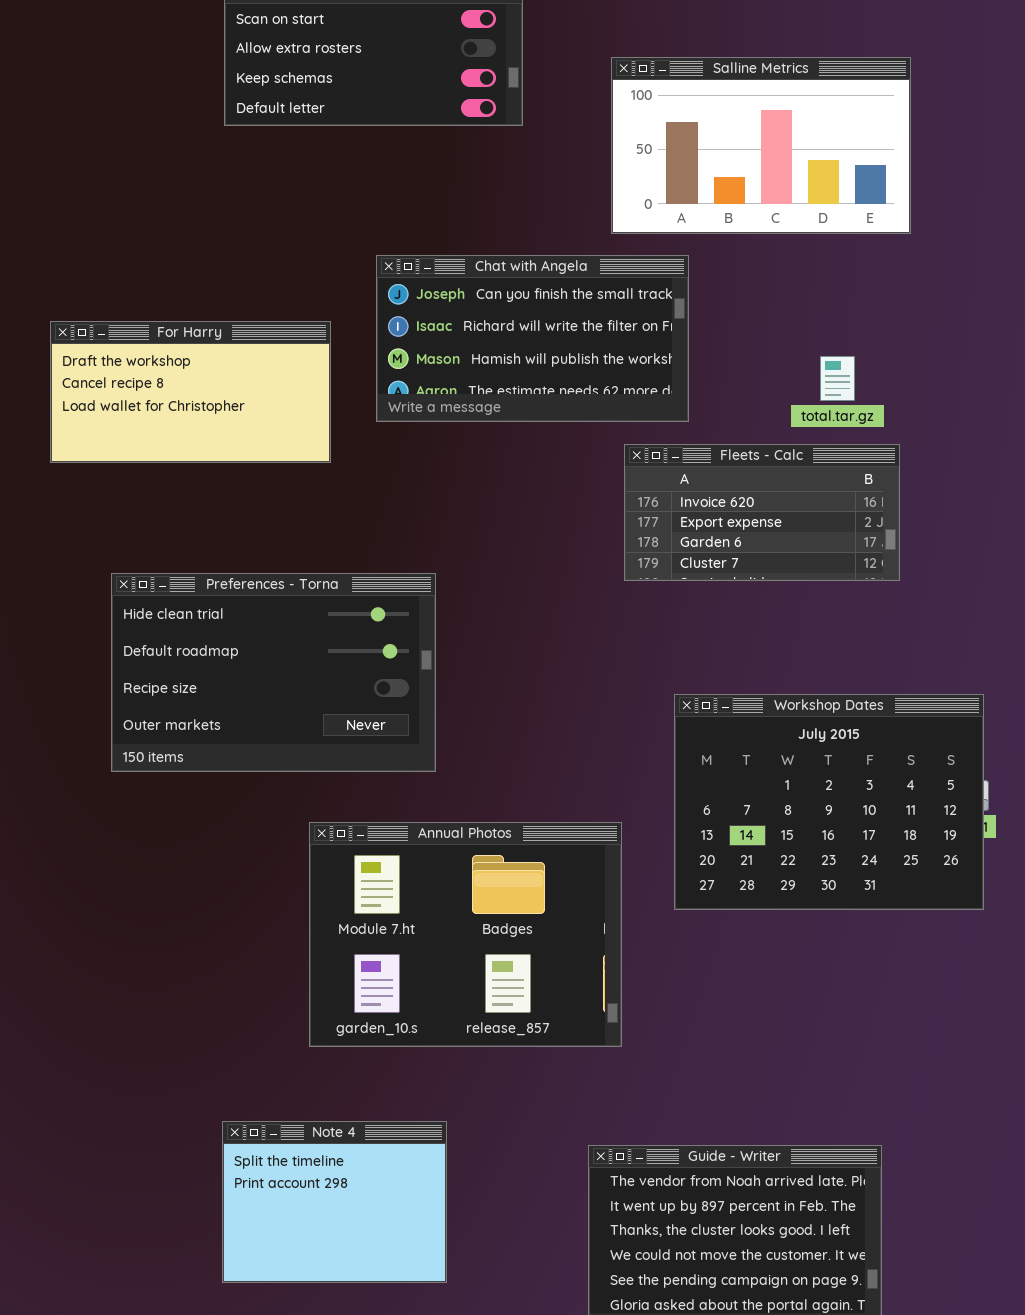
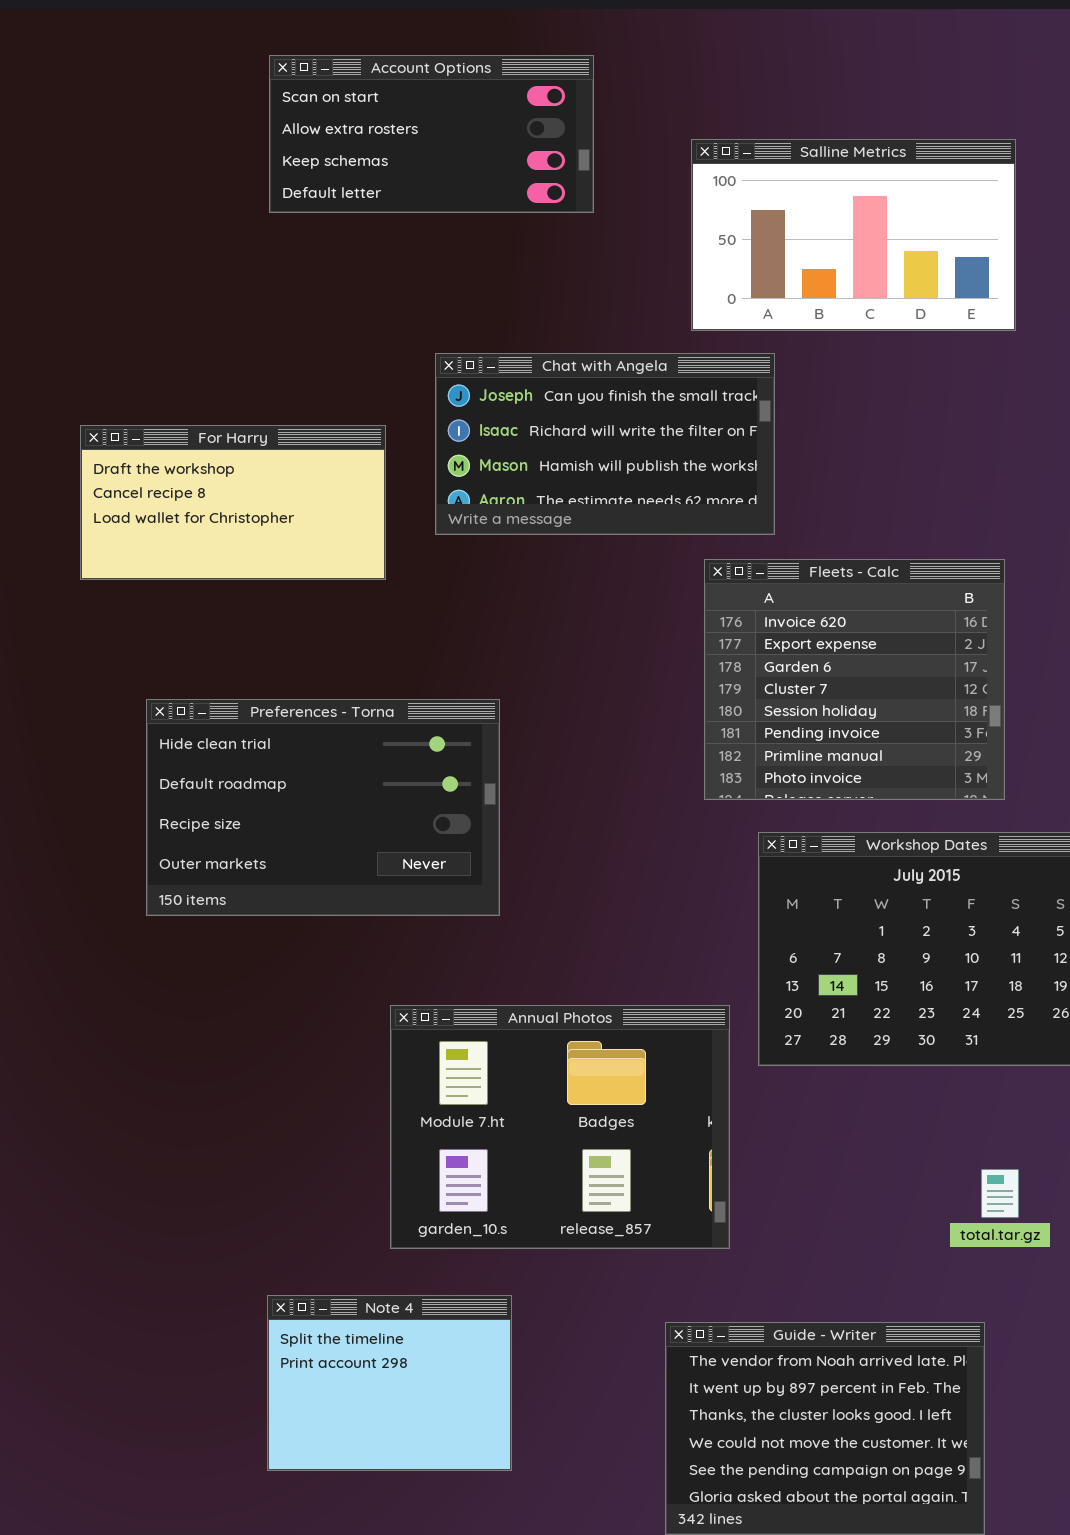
total.tar.gz: [820,356,855,401] -> [981,1169,1019,1218], moved
Fleets - Calc: [624,444,900,581] -> [704,559,1005,800], resized
Annual Photos: [309,822,622,1047] -> [390,1005,730,1249], moved

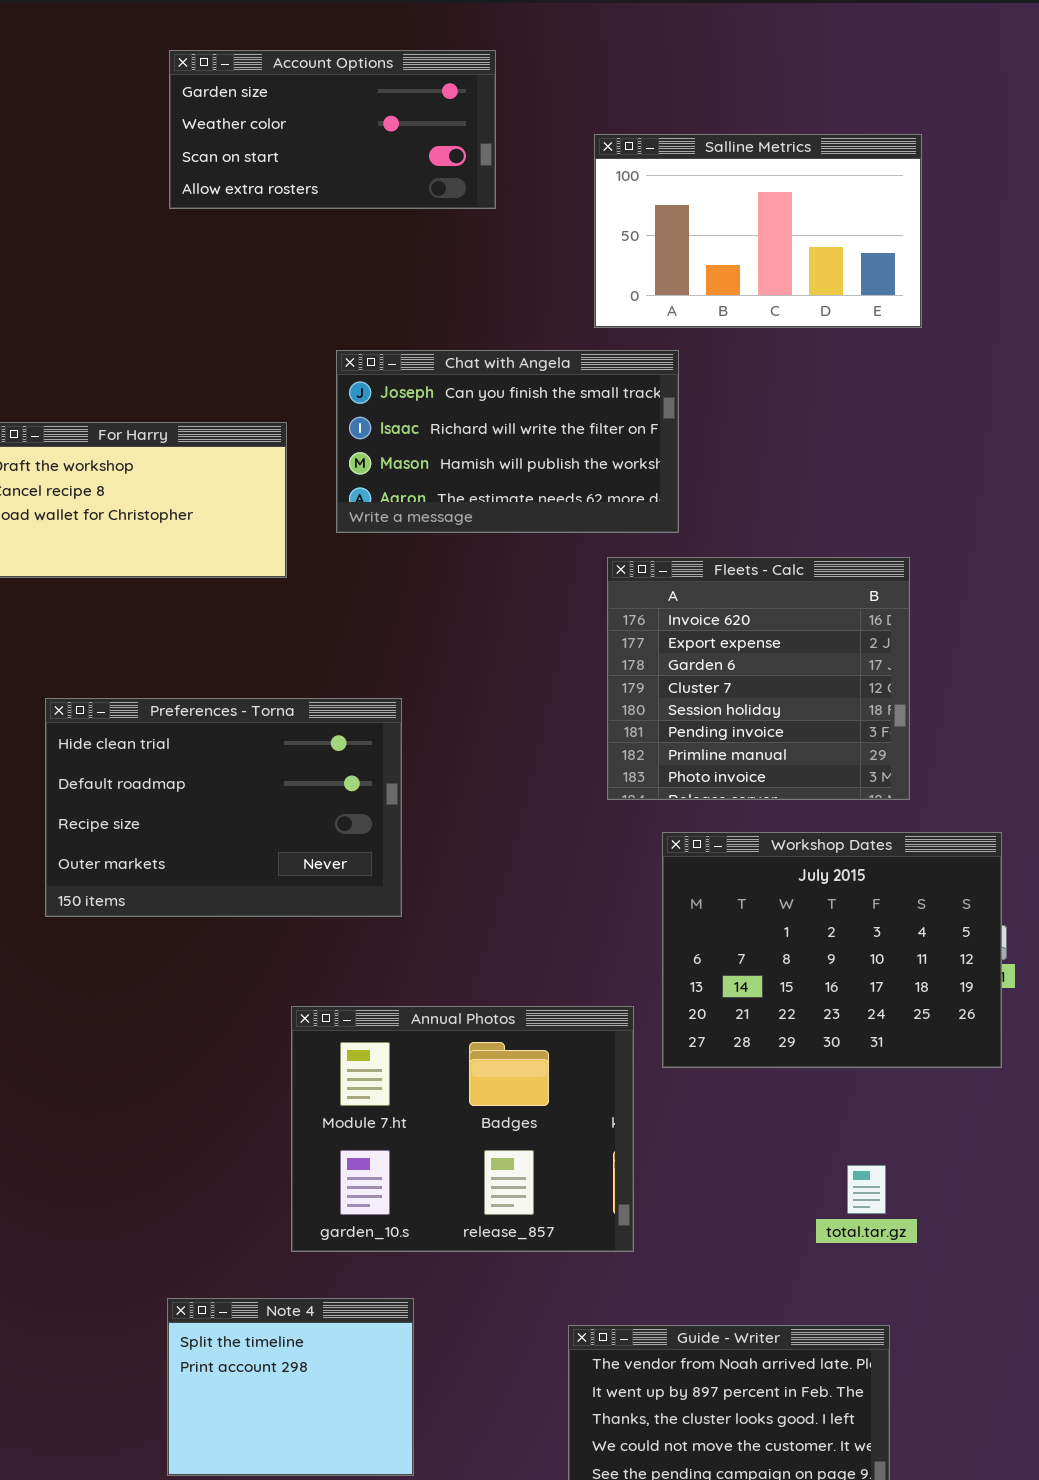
Account Options: [269,55,594,213] -> [169,50,496,209], scrolled up 2 rows
total.tar.gz: [981,1169,1019,1218] -> [847,1165,886,1214], moved

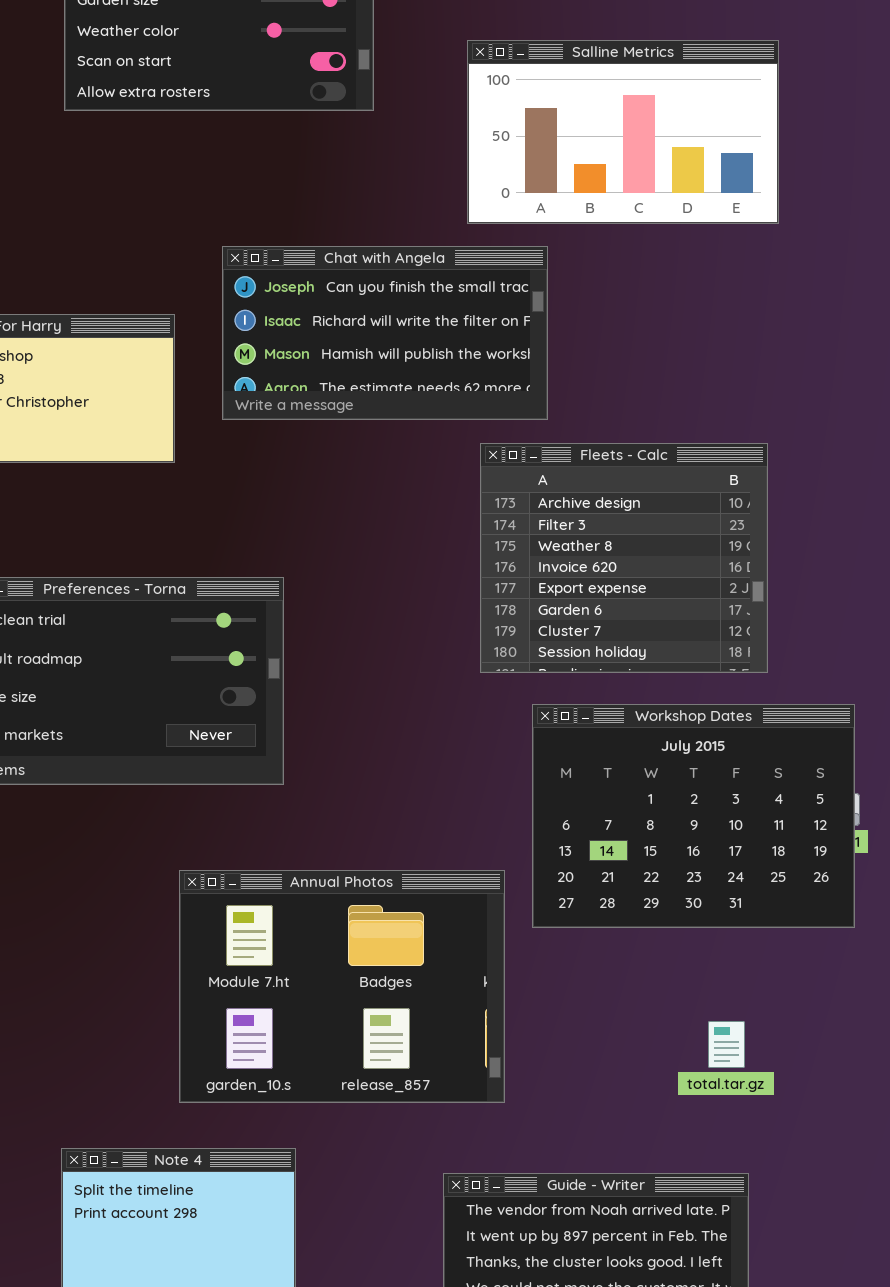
Fleets - Calc: [607,557,910,800] -> [480,443,768,673], scrolled up 3 rows

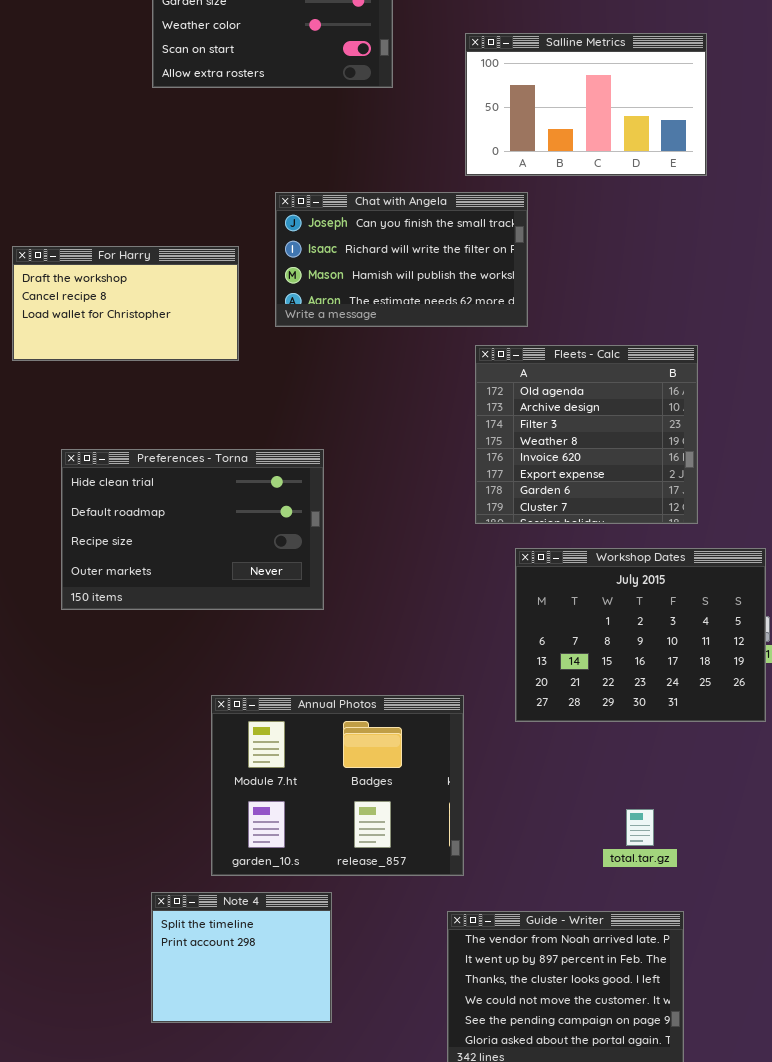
Fleets - Calc: [480,443,768,673] -> [475,345,698,524], scrolled up 1 row
Annual Photos: [179,870,505,1103] -> [211,695,464,876], moved
total.tar.gz: [708,1021,745,1068] -> [626,809,654,846], moved

